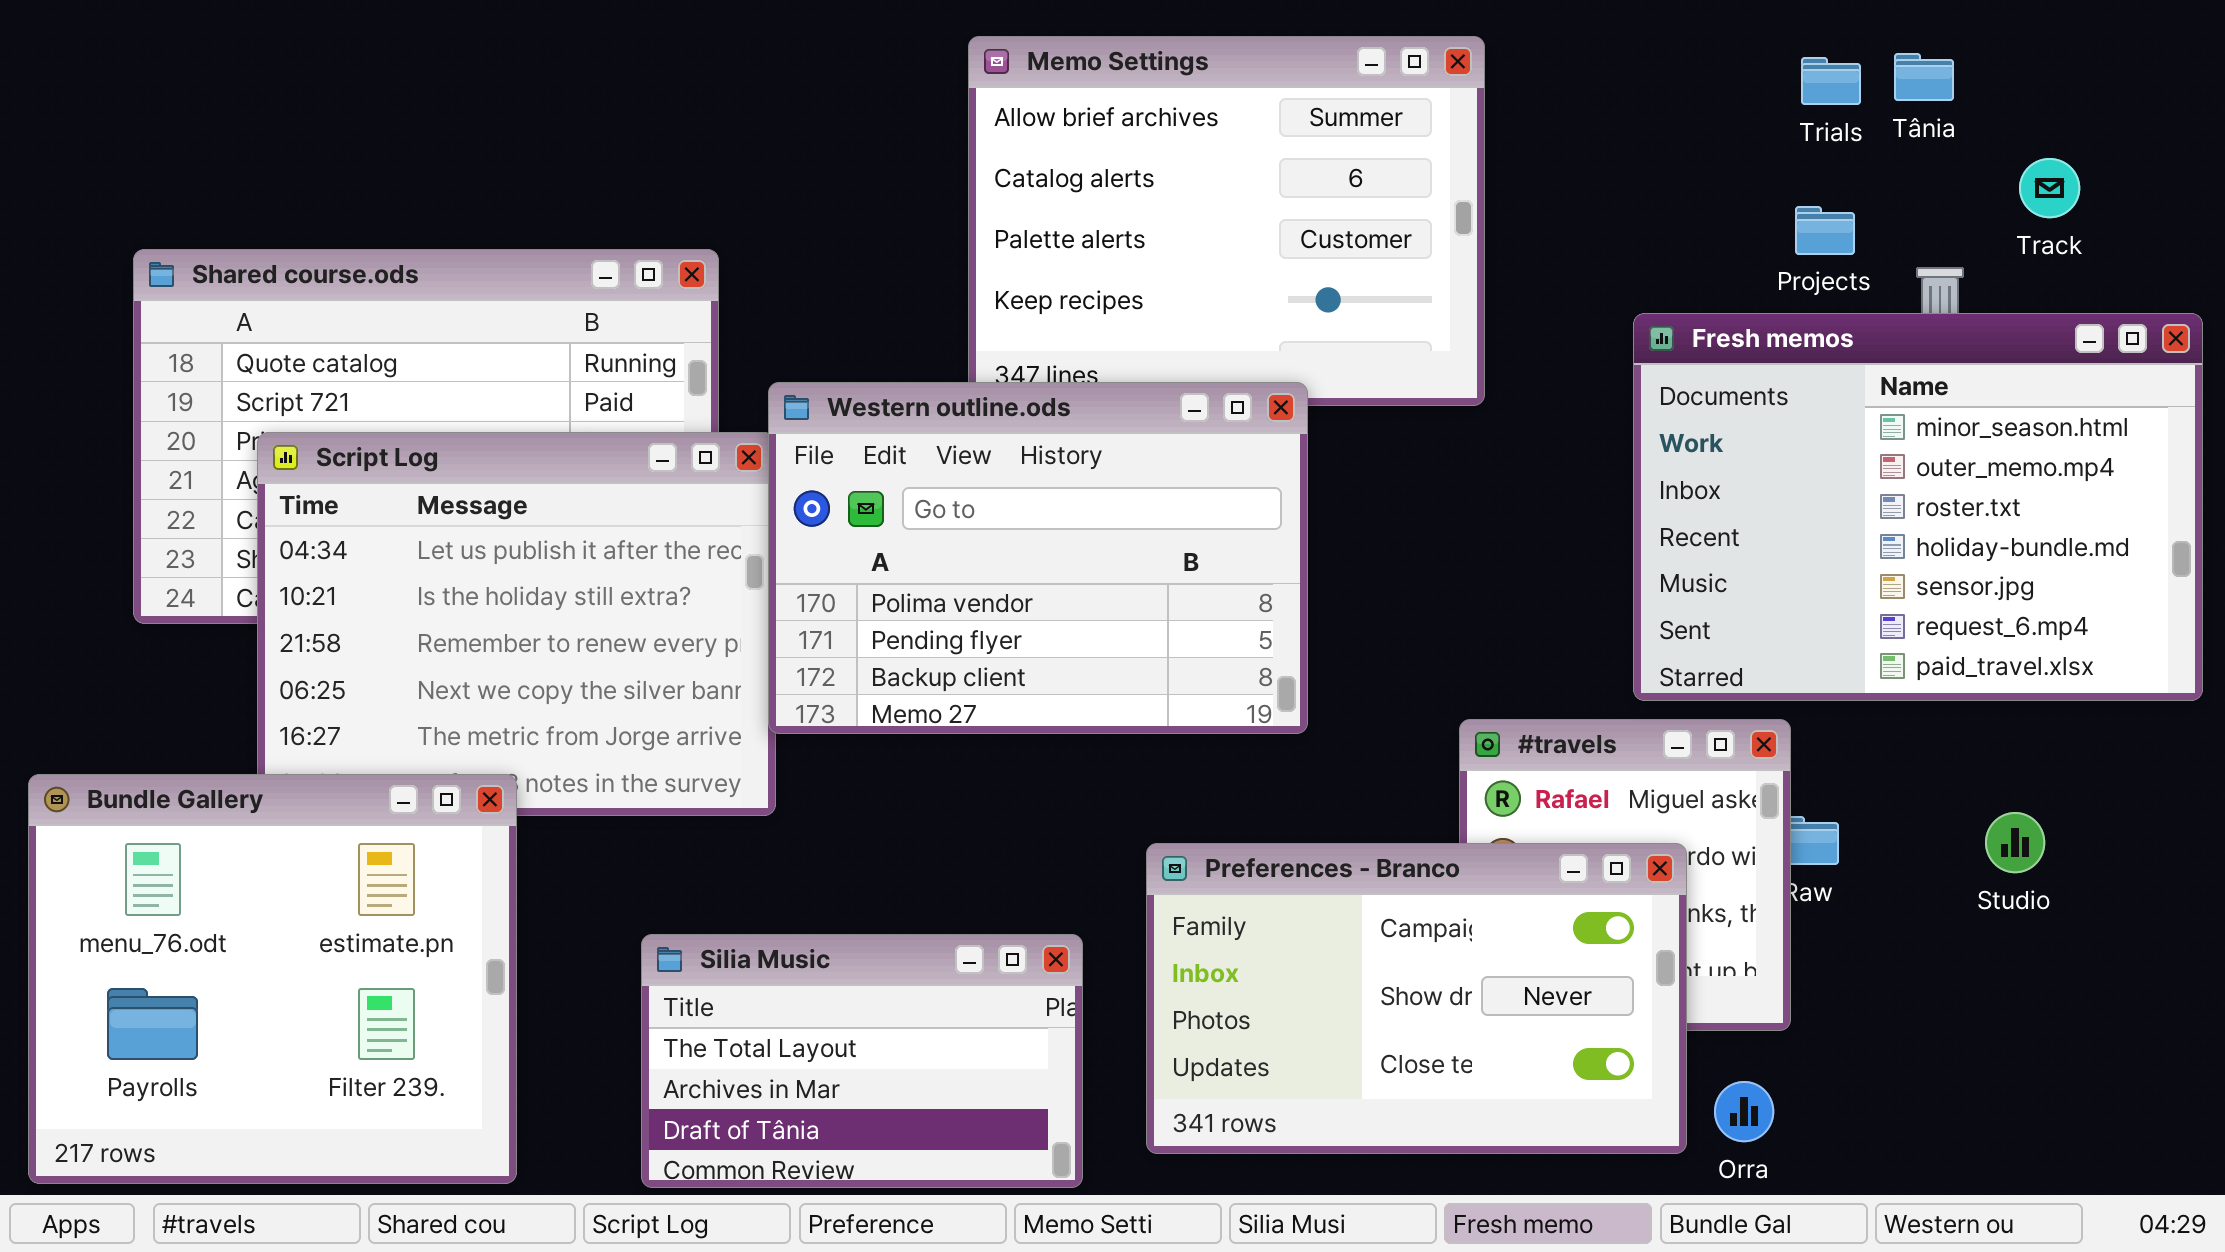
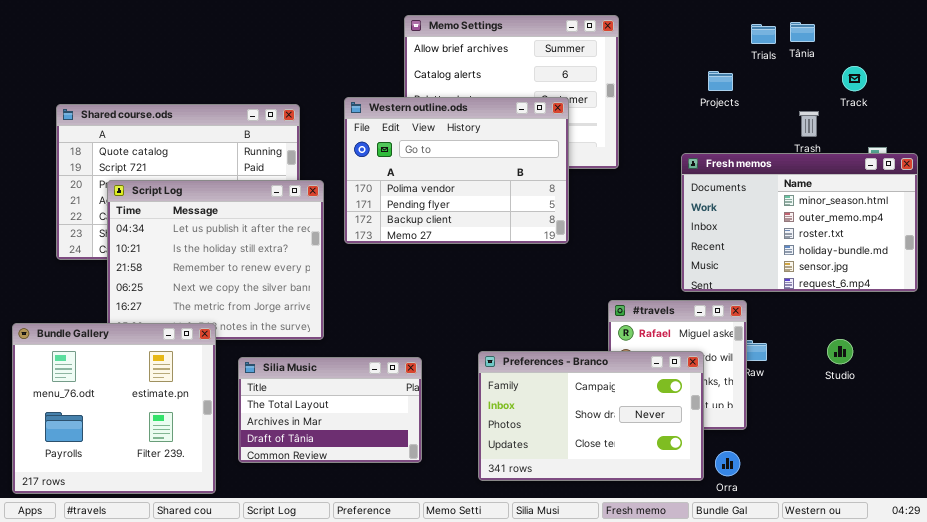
Projects: [1795,206,1855,255] -> [708,71,733,91], moved
Fresh memos: [1633,313,2203,701] -> [681,153,918,292], resized
Western outline.ods: [768,382,1308,734] -> [344,97,569,244], moved
Silia Music: [641,934,1083,1188] -> [238,357,422,463], moved

